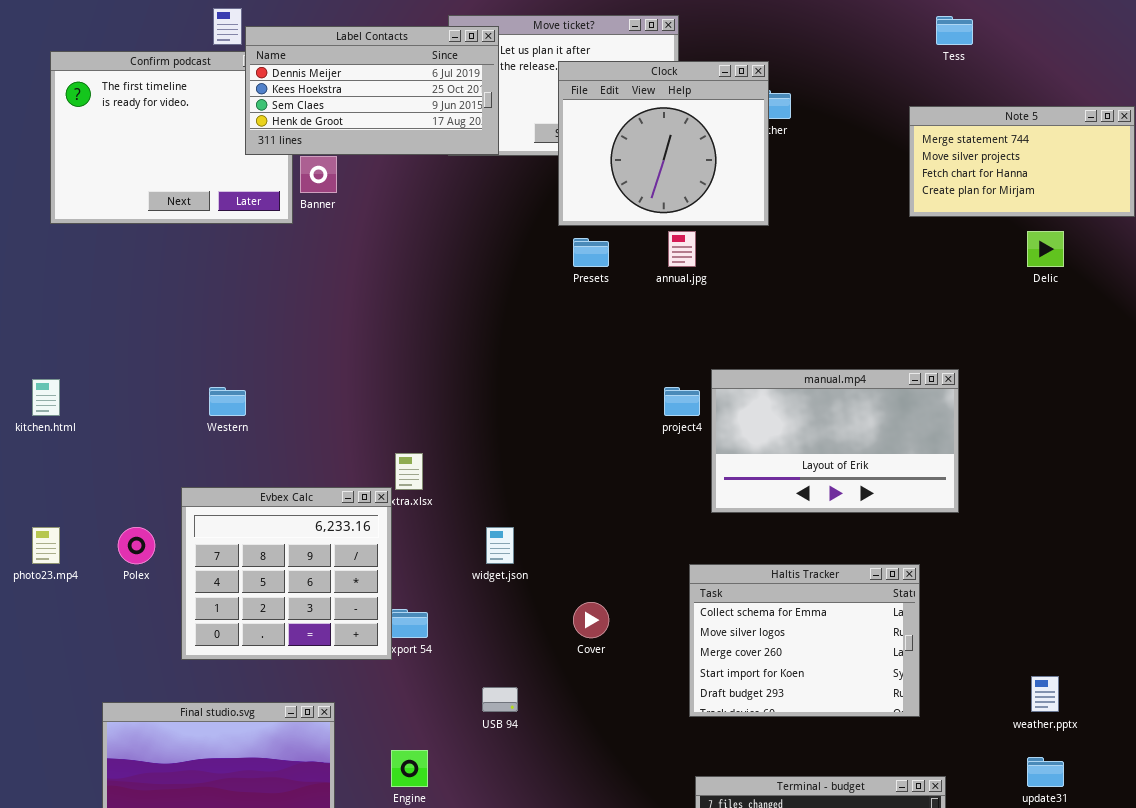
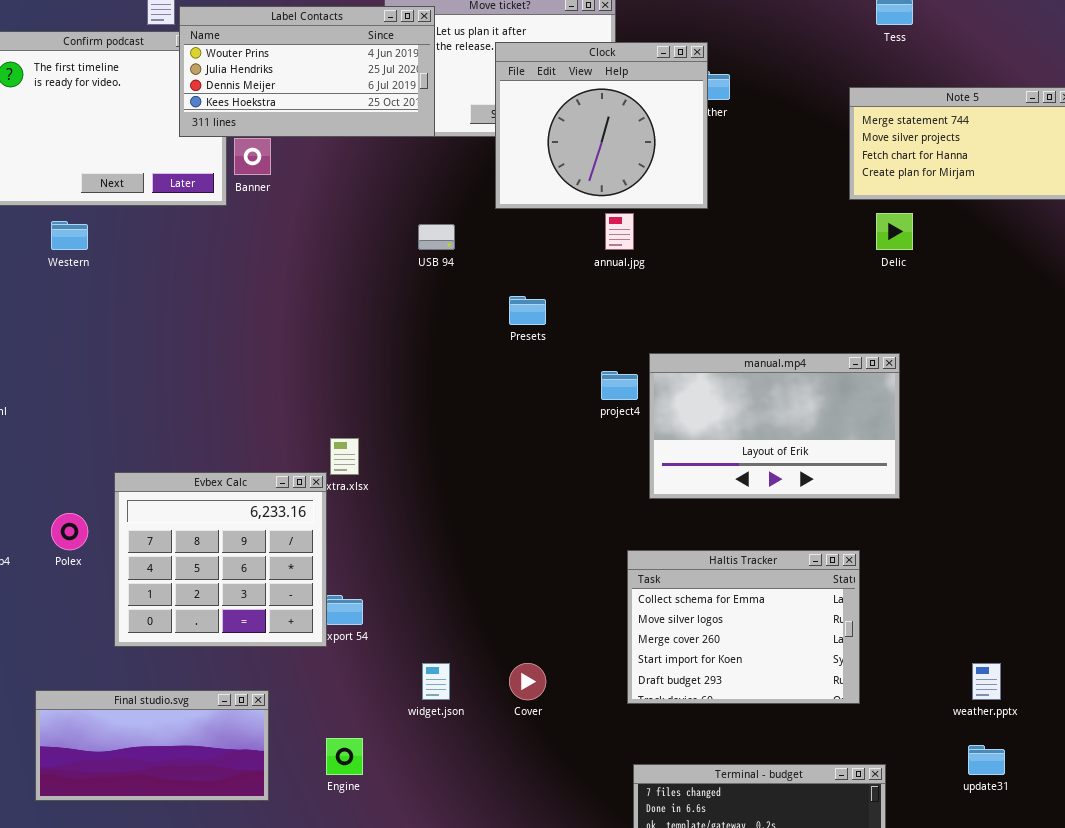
Label Contacts: [245,26,499,155] -> [179,6,435,137], scrolled up 2 rows
Delic: [1027,231,1064,267] -> [876,213,913,250], moved
Presets: [573,238,609,267] -> [509,296,546,325], moved
Western: [209,387,246,416] -> [51,221,88,250], moved
widget.json: [486,527,514,564] -> [422,663,450,700], moved
Cover: [573,602,609,638] -> [509,663,546,700], moved
USB 94: [482,687,518,712] -> [418,224,455,250], moved

